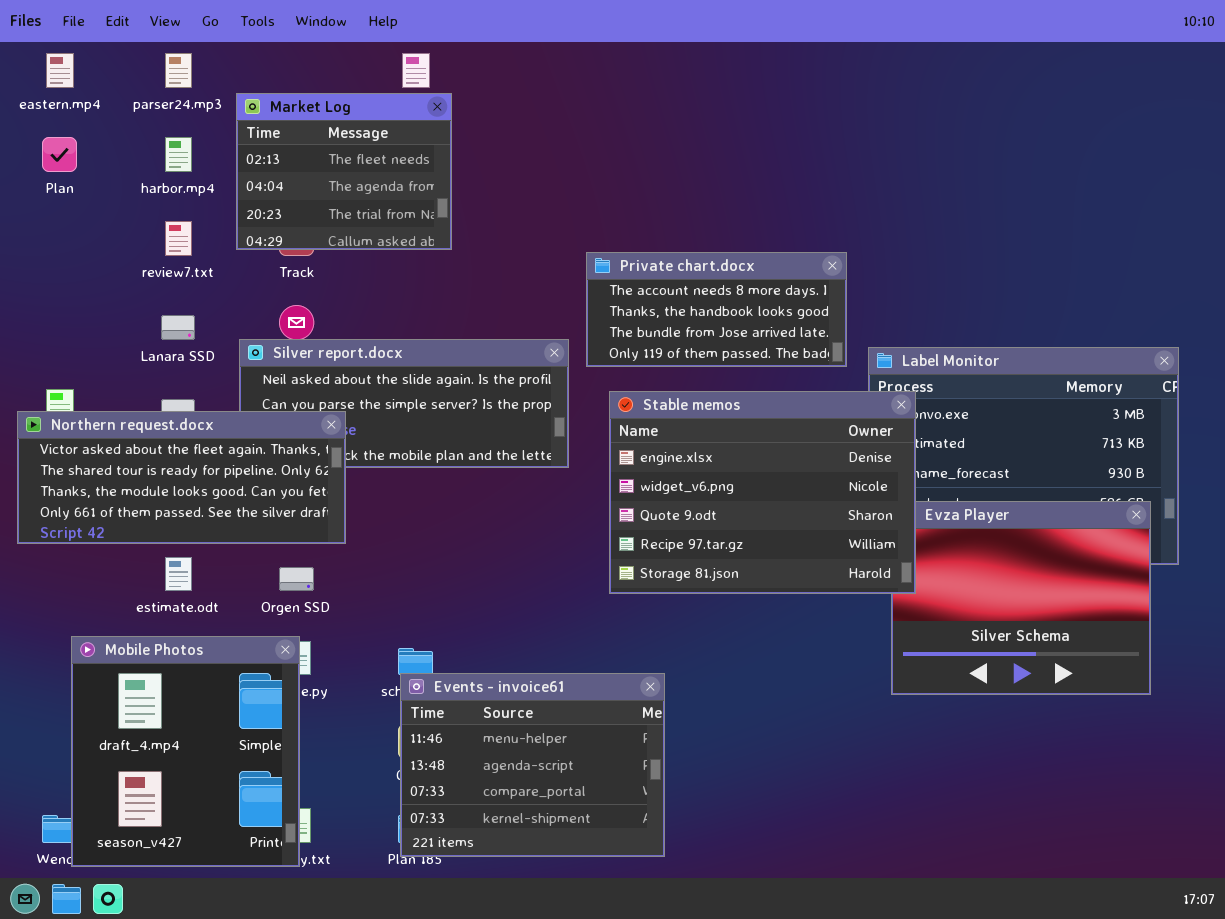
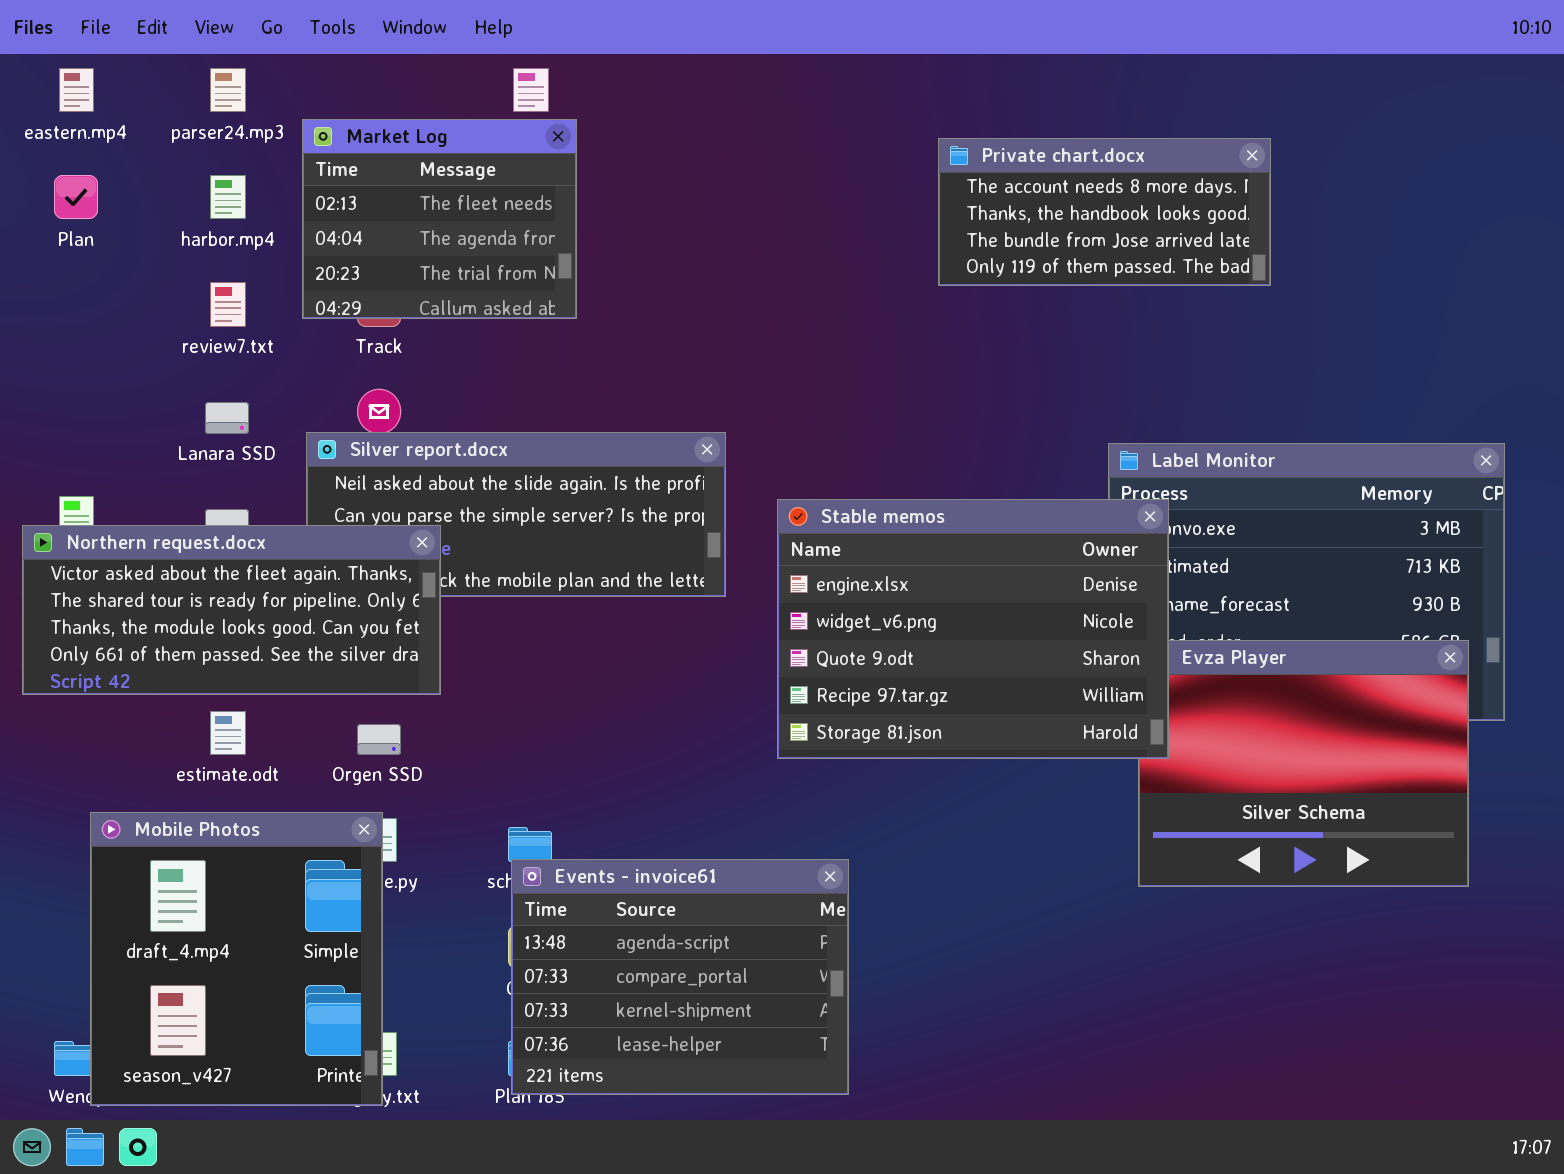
Private chart.docx: [586,252,847,367] -> [938,138,1271,286], moved
Events - invoice61: [400,673,665,857] -> [511,859,849,1095], scrolled down 1 row

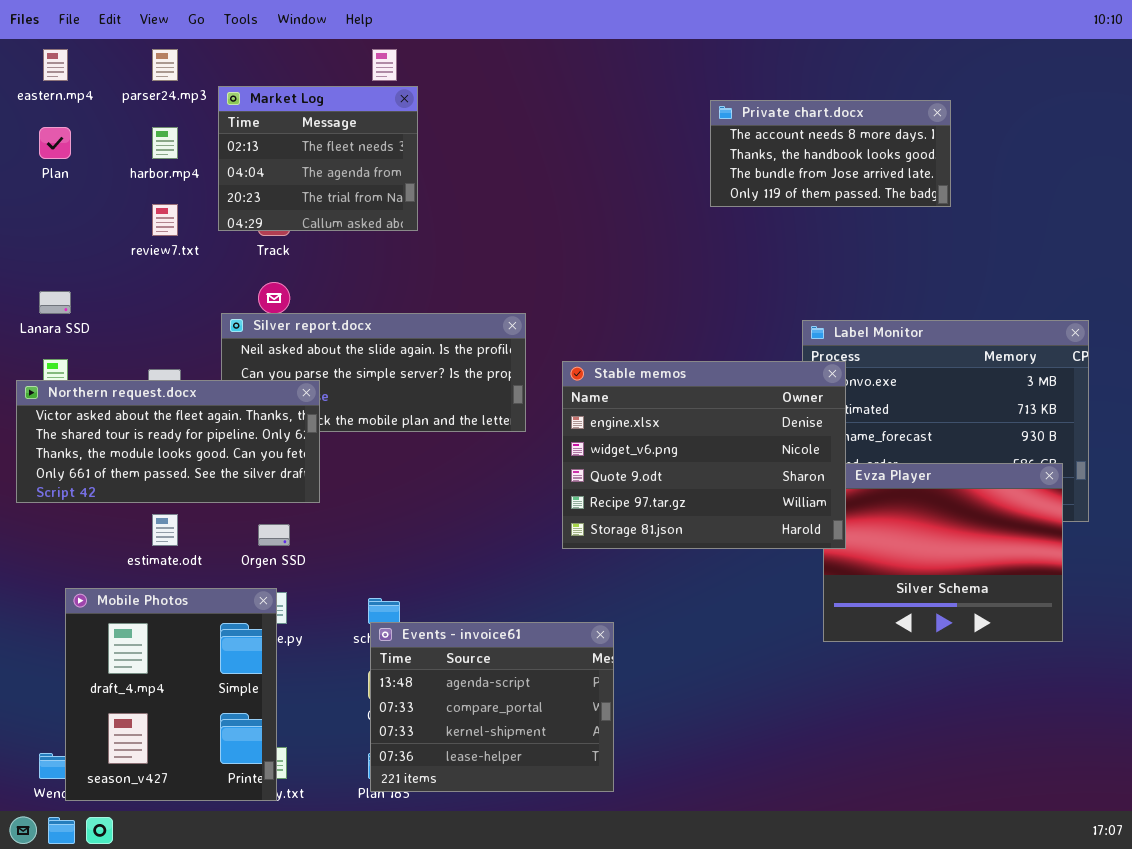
Private chart.docx: [938,138,1271,286] -> [710,100,951,207], moved
Lanara SSD: [205,402,249,434] -> [39,291,71,314], moved

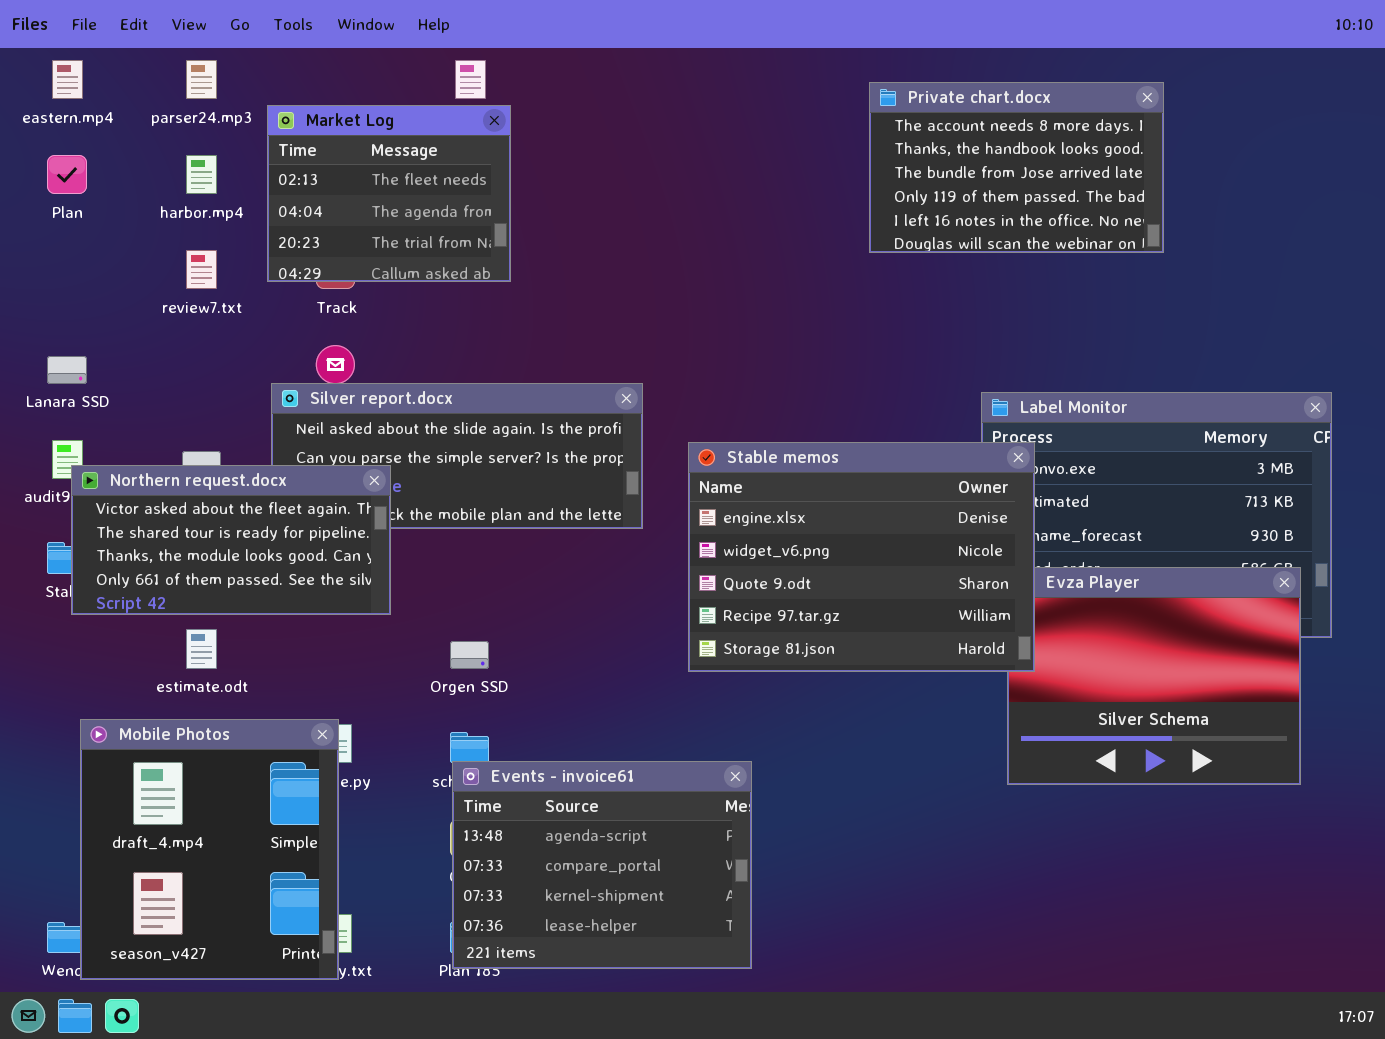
Private chart.docx: [710,100,951,207] -> [869,82,1164,253], resized
Northern request.docx: [16,380,320,503] -> [71,465,391,615], resized
Orgen SSD: [258,524,290,546] -> [450,641,489,669], moved

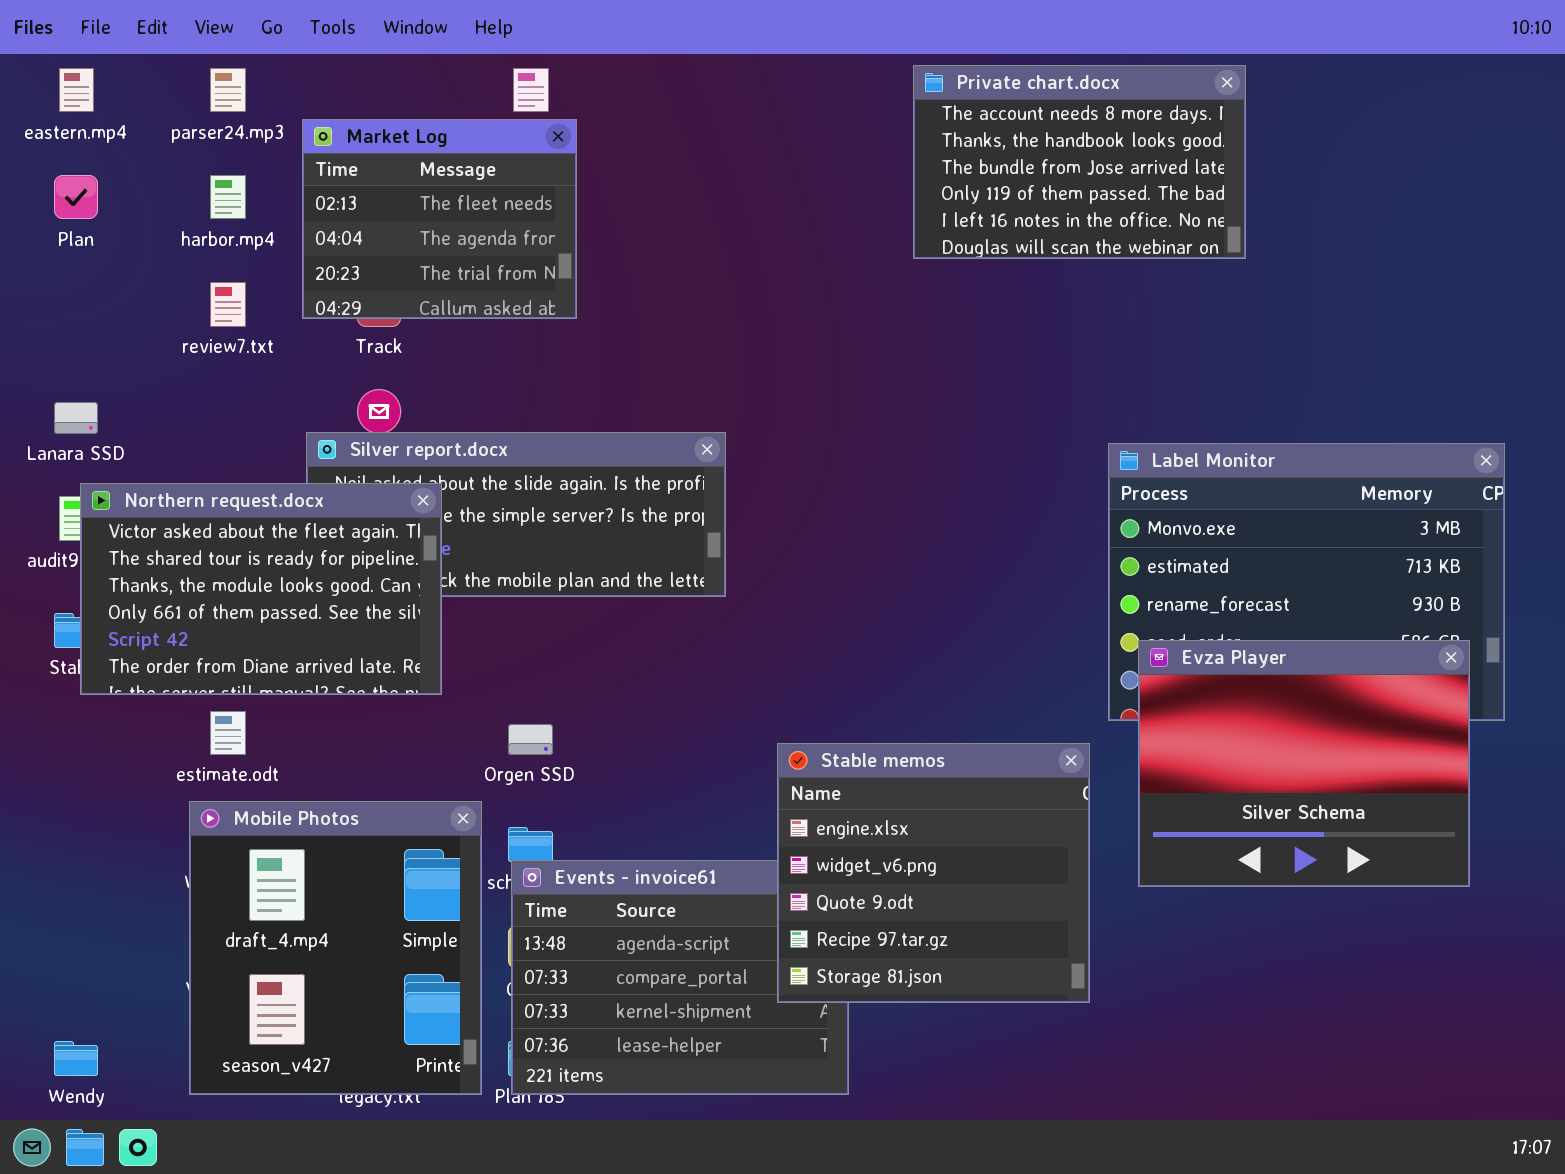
Private chart.docx: [869,82,1164,253] -> [913,65,1246,259], moved
Stable memos: [688,442,1035,672] -> [777,743,1090,1003], moved, resized
Northern request.docx: [71,465,391,615] -> [80,483,442,695], resized
Mobile Photos: [80,719,339,980] -> [189,801,482,1095], moved

